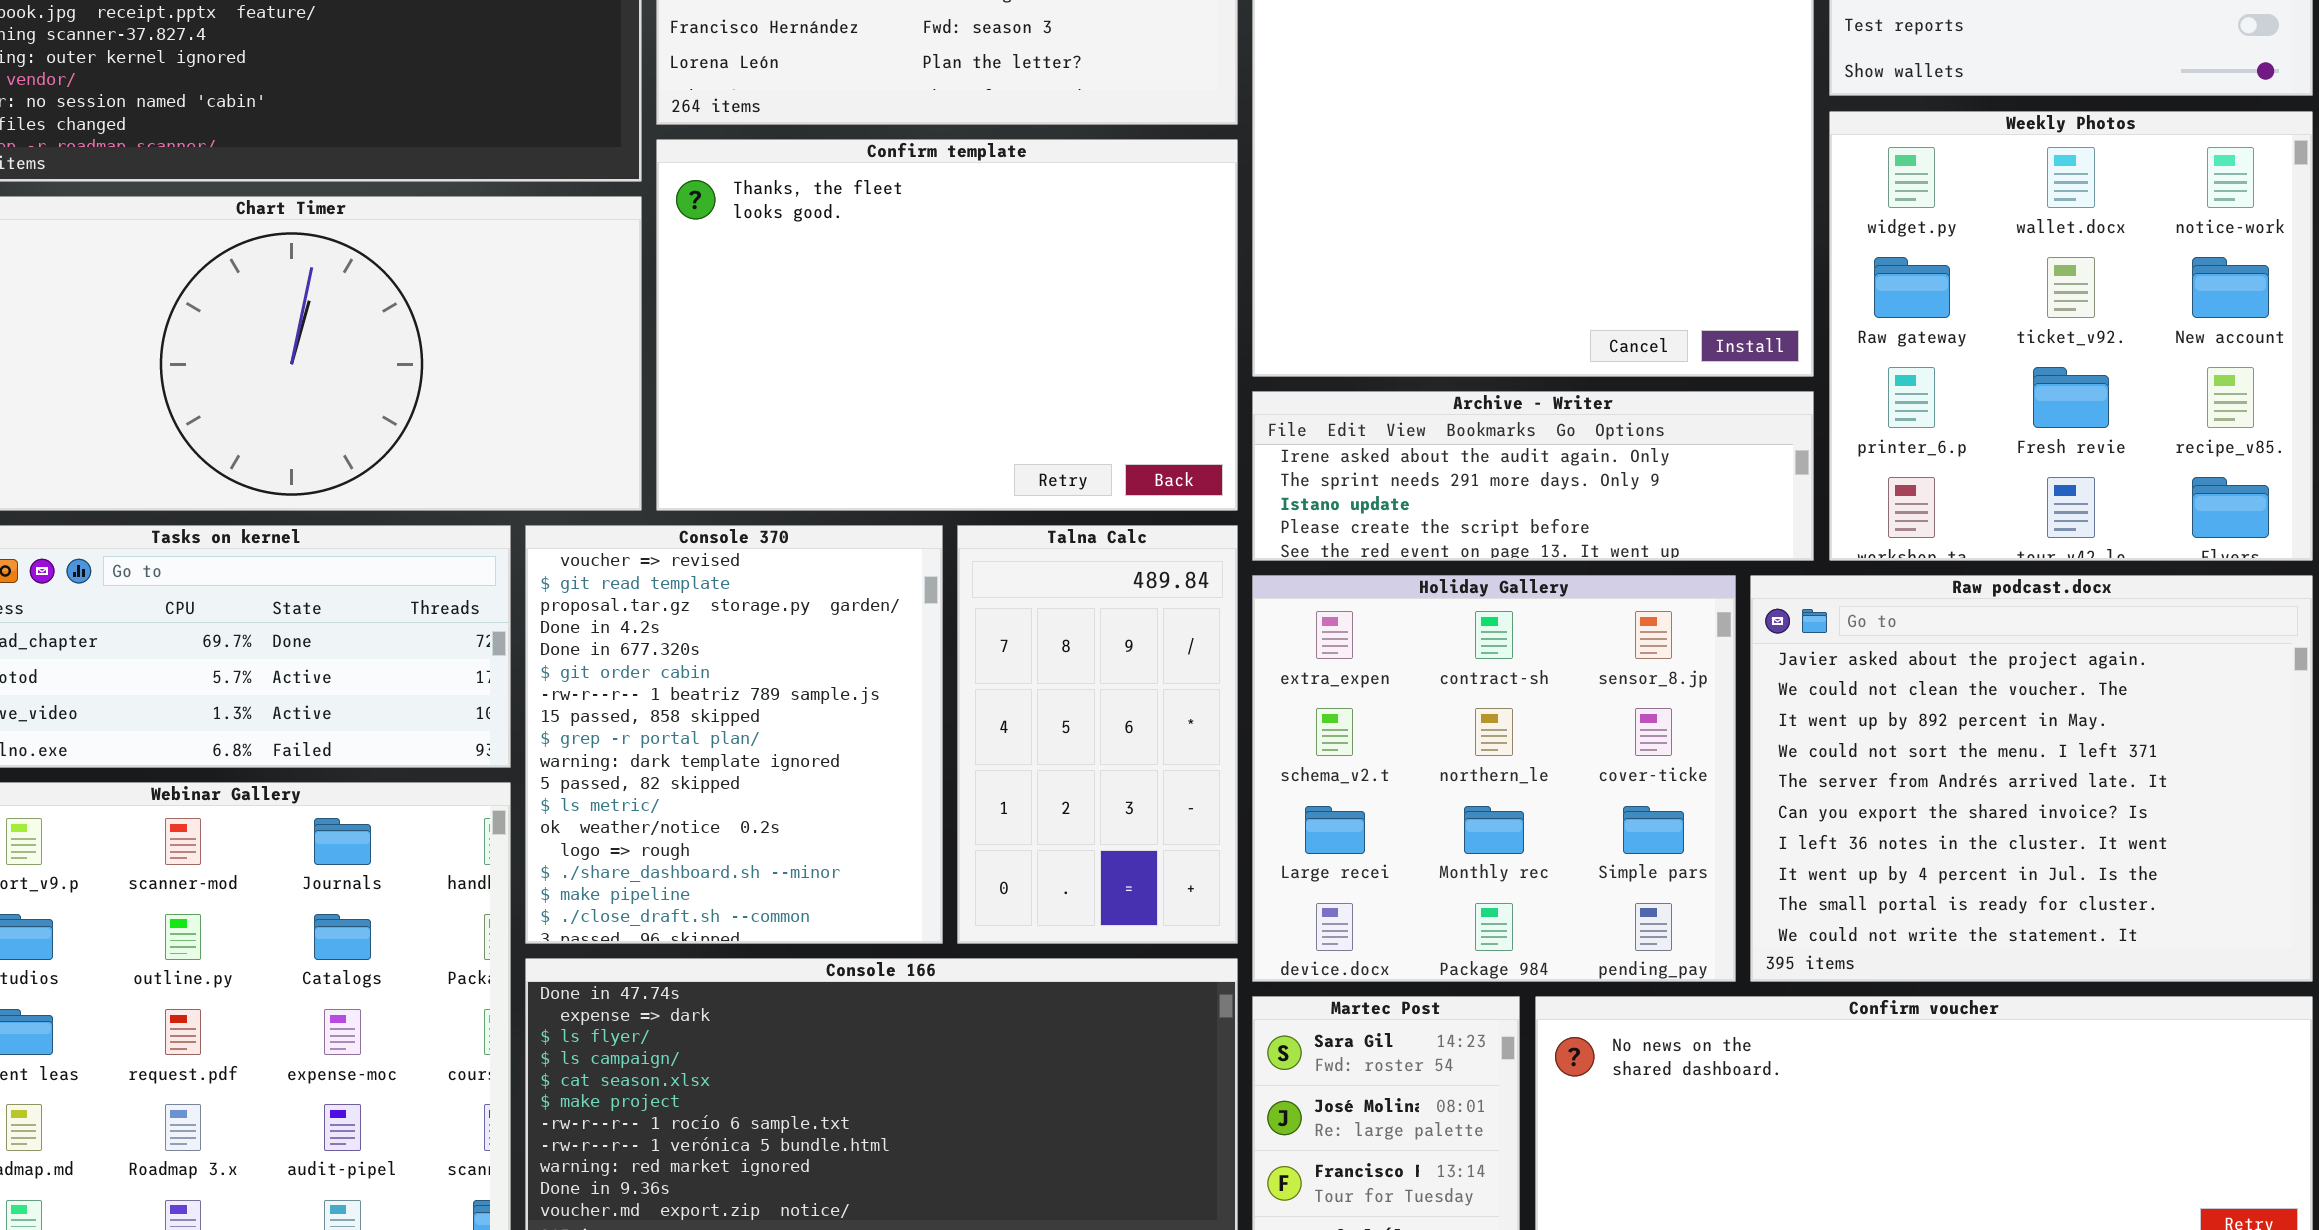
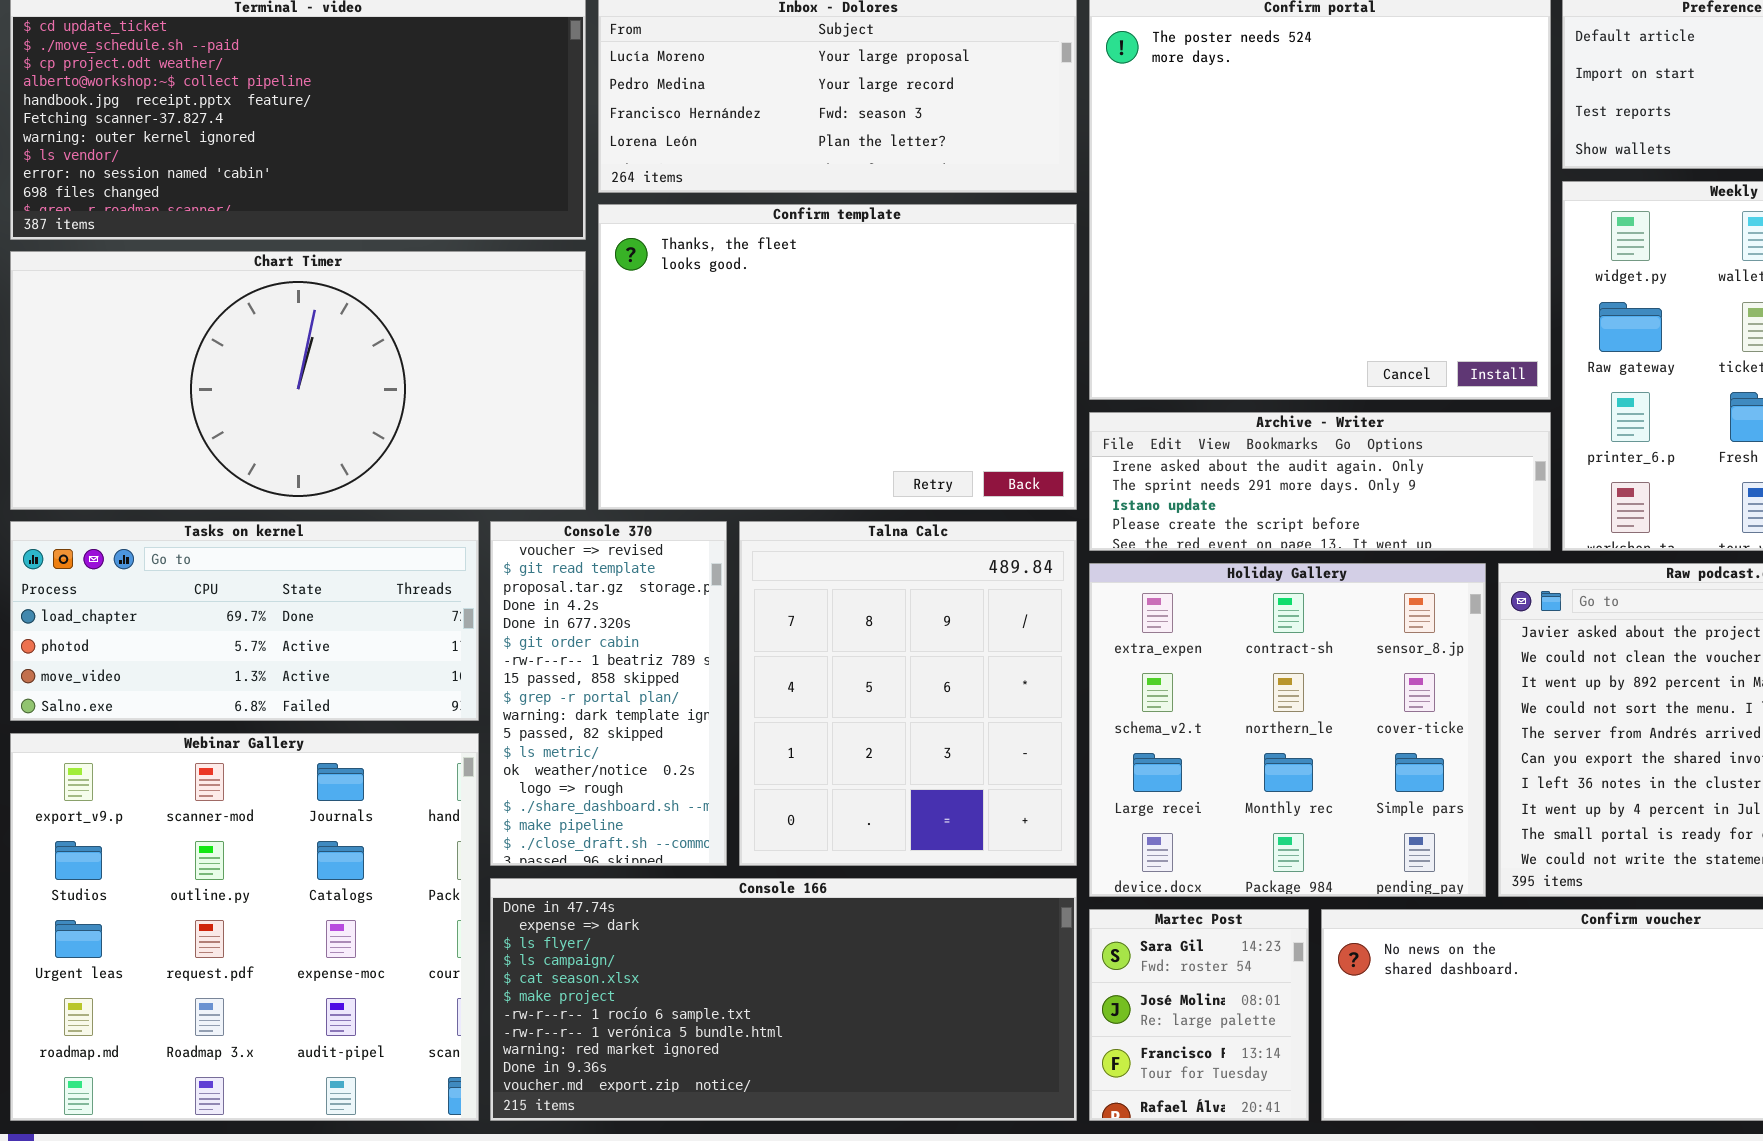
Console 370: [525,525,943,944] -> [490,521,727,866], resized
Talna Calc: [957,525,1238,944] -> [739,521,1077,866], resized

